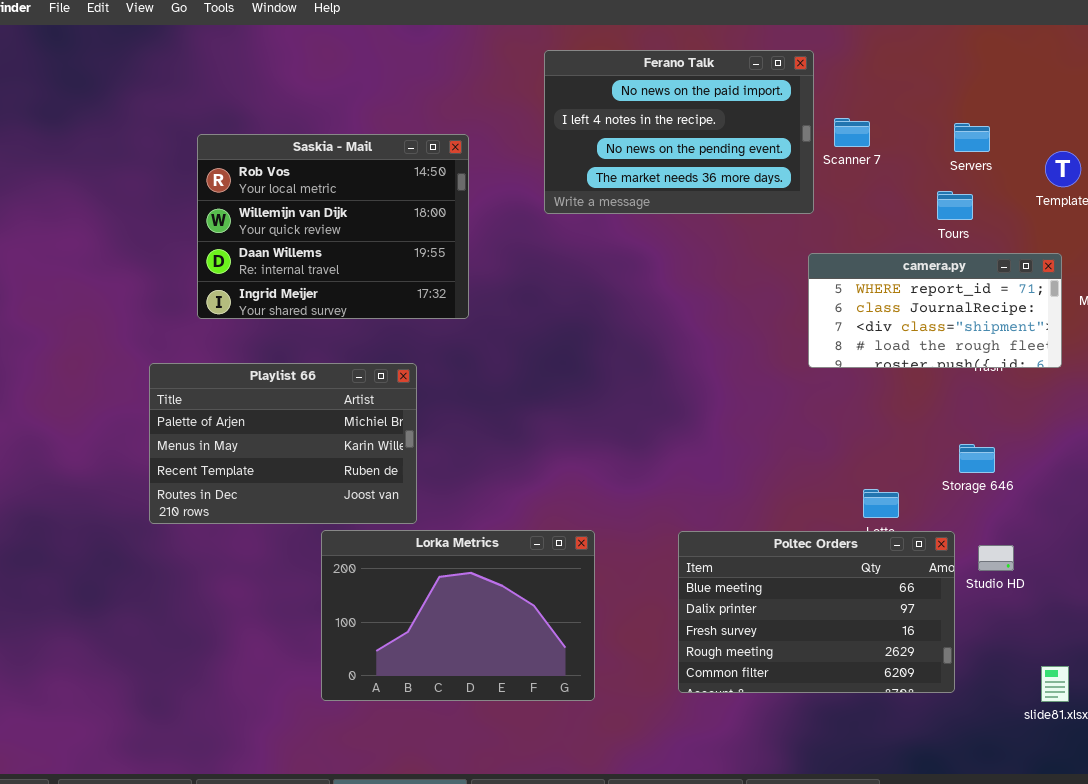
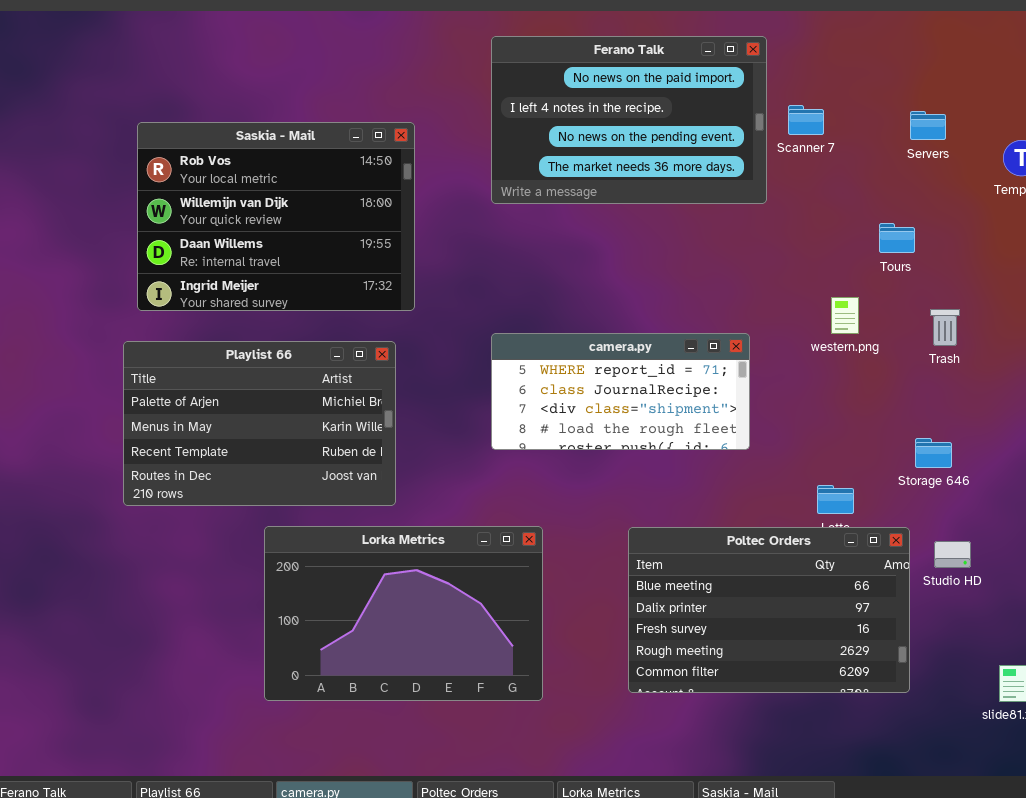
Tours: [937,191,973,220] -> [879,223,915,253], moved
camera.py: [808,253,1062,368] -> [491,333,750,450], moved
Playlist 66: [149,363,417,524] -> [123,341,396,506], moved

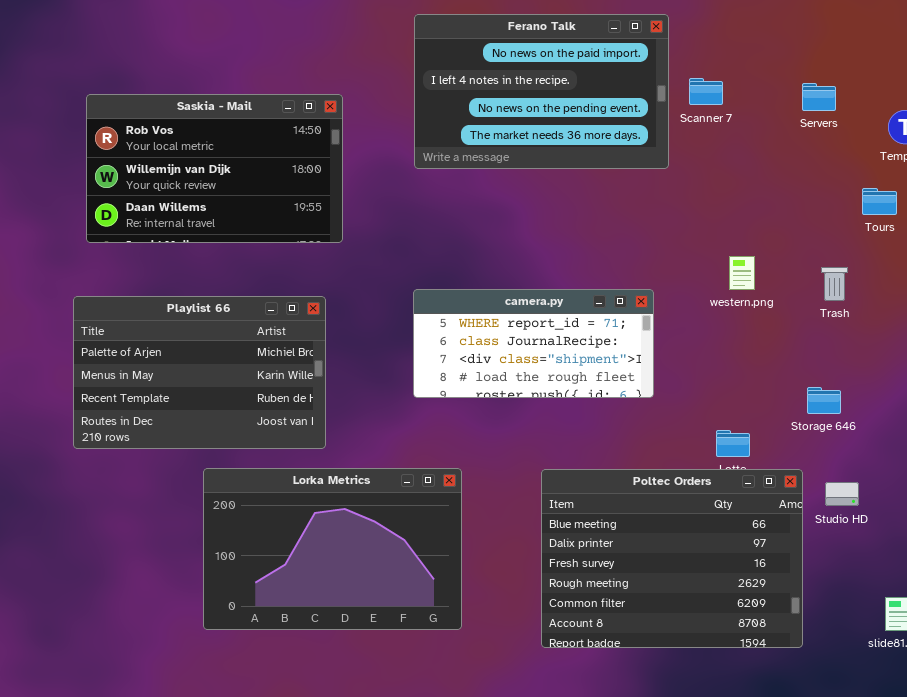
Saskia - Mail: [137,122,415,311] -> [86,94,343,243], resized
Tours: [879,223,915,253] -> [862,188,897,215], moved
Poltec Orders: [628,527,910,693] -> [541,469,803,648], resized

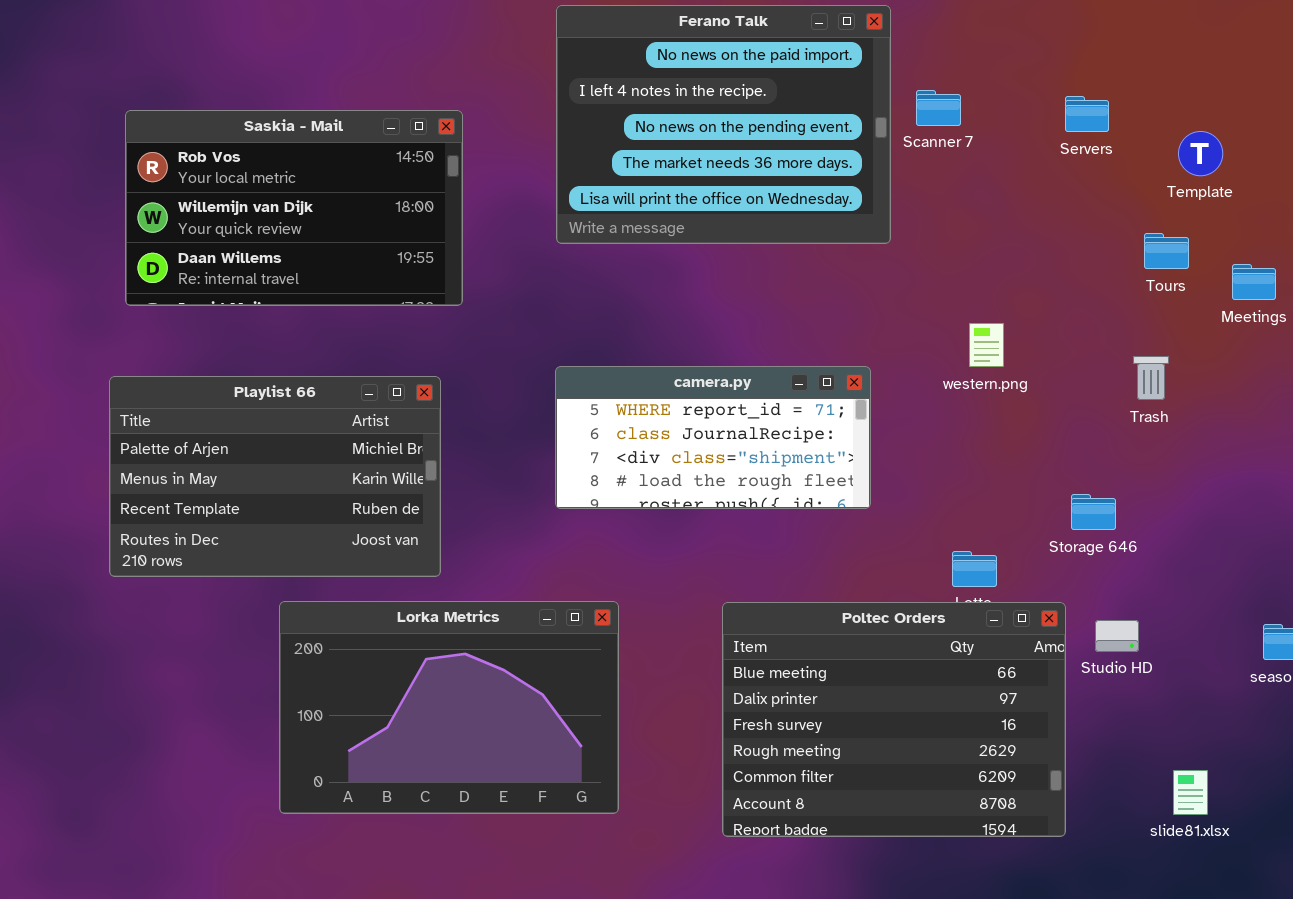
Ferano Talk: [414,14,669,169] -> [556,5,891,244], resized
Trash: [821,267,848,301] -> [1133,356,1169,400], moved

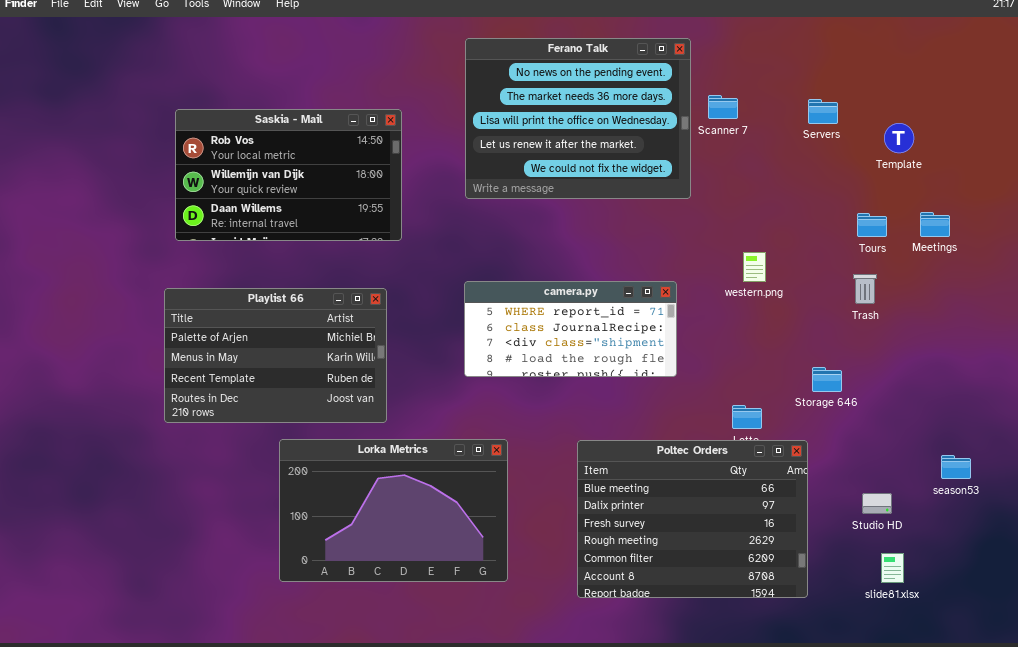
Ferano Talk: [556,5,891,244] -> [465,38,691,199], scrolled down 2 rows
Tours: [1144,233,1189,269] -> [857,213,887,237], moved
Studio HD: [1095,620,1139,652] -> [862,493,892,514], moved

